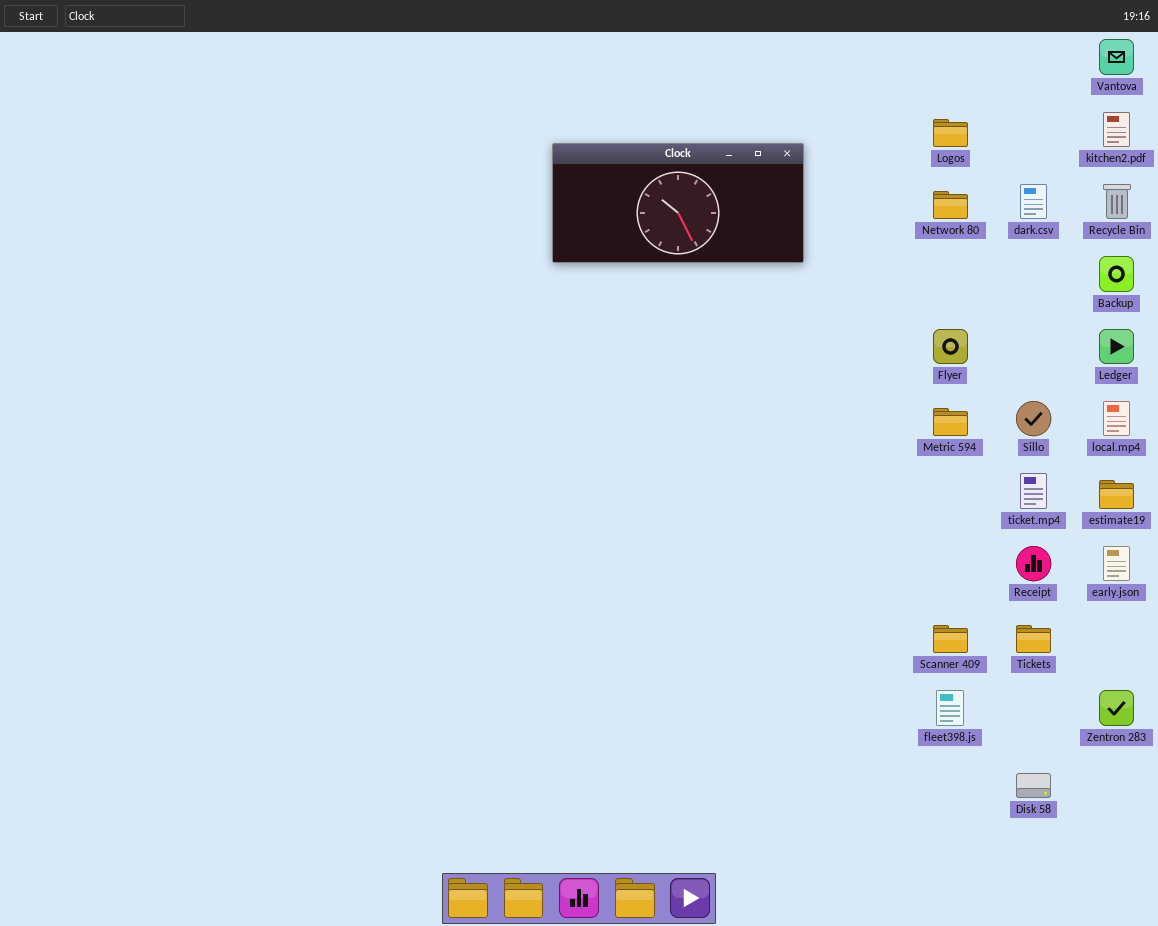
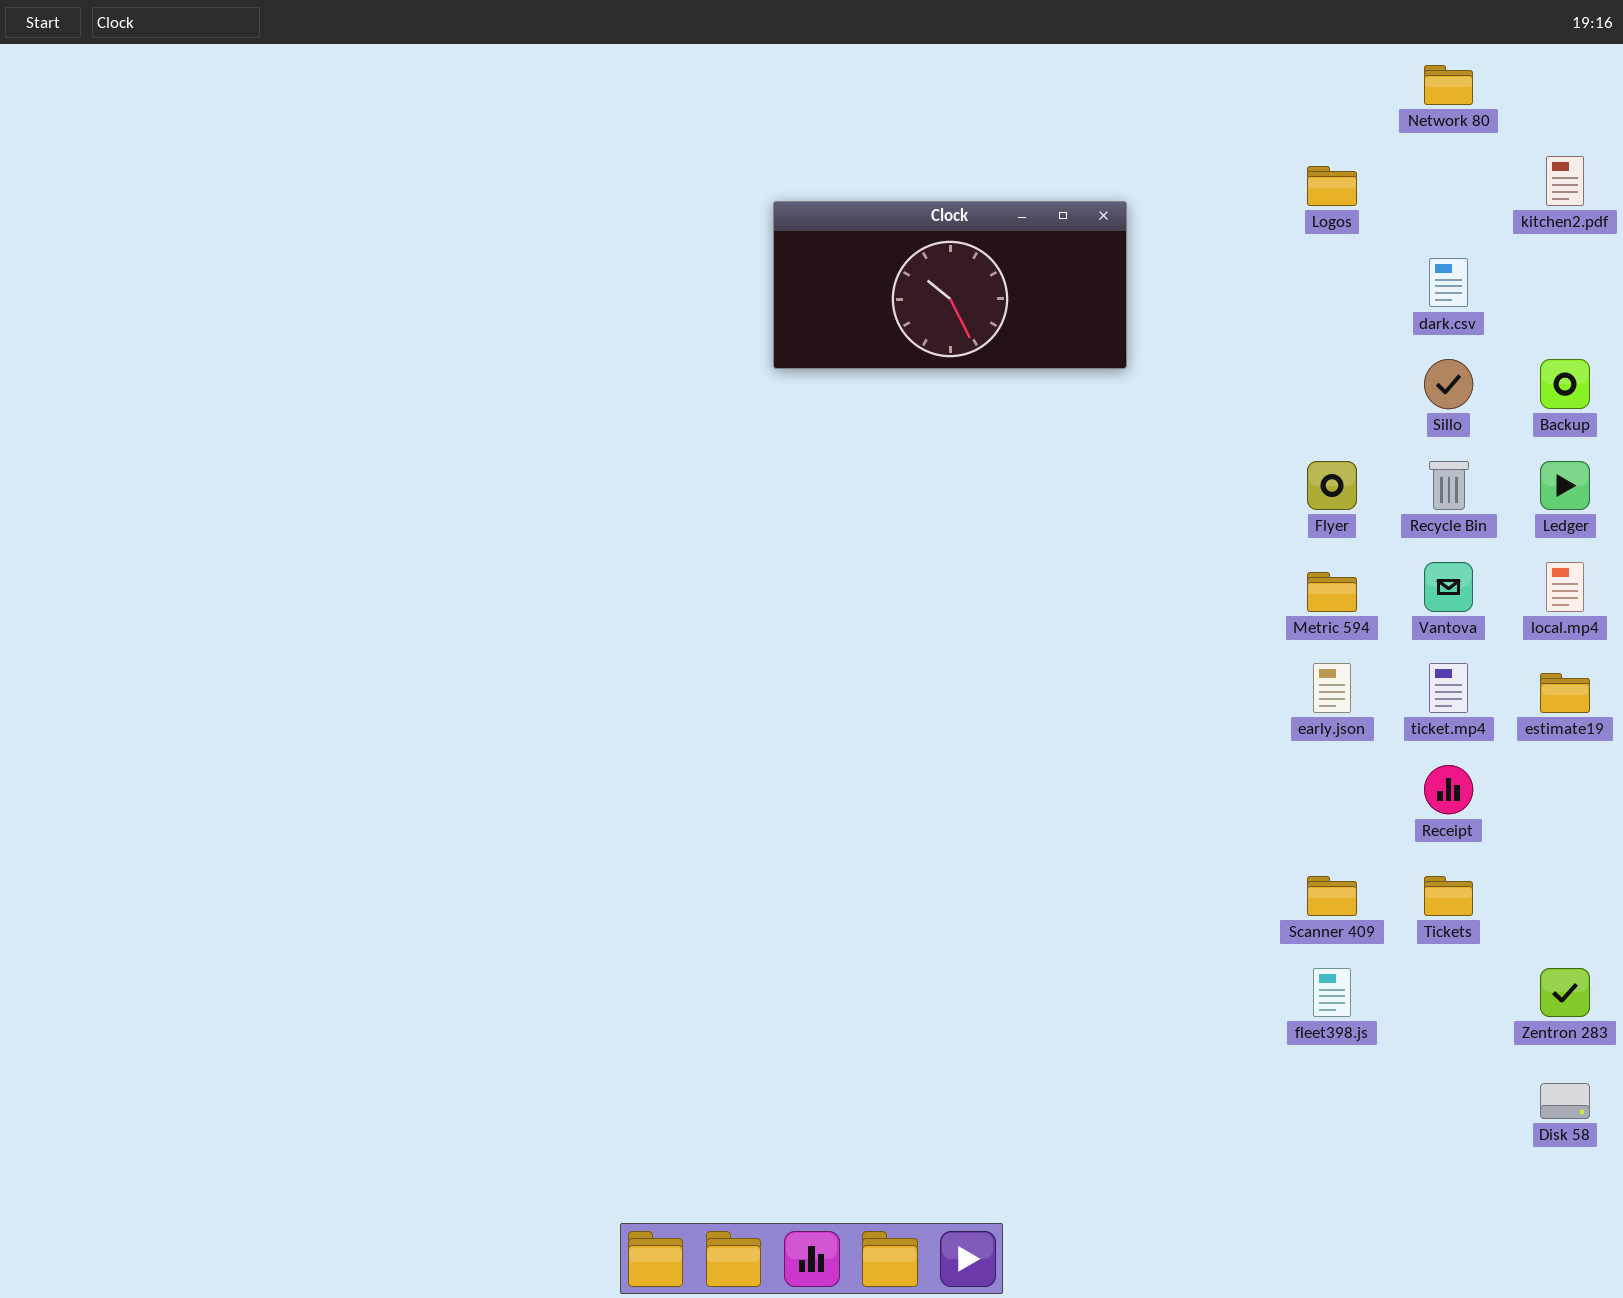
Vantova: [1099,39,1134,75] -> [1424,562,1473,612], moved
Recycle Bin: [1103,184,1131,219] -> [1429,461,1469,510], moved
Network 80: [933,191,968,219] -> [1424,65,1473,105], moved
Sillo: [1016,401,1051,436] -> [1424,359,1473,409], moved
early.json: [1103,546,1130,581] -> [1313,663,1351,713], moved
Disk 58: [1016,773,1051,798] -> [1540,1083,1590,1119], moved

